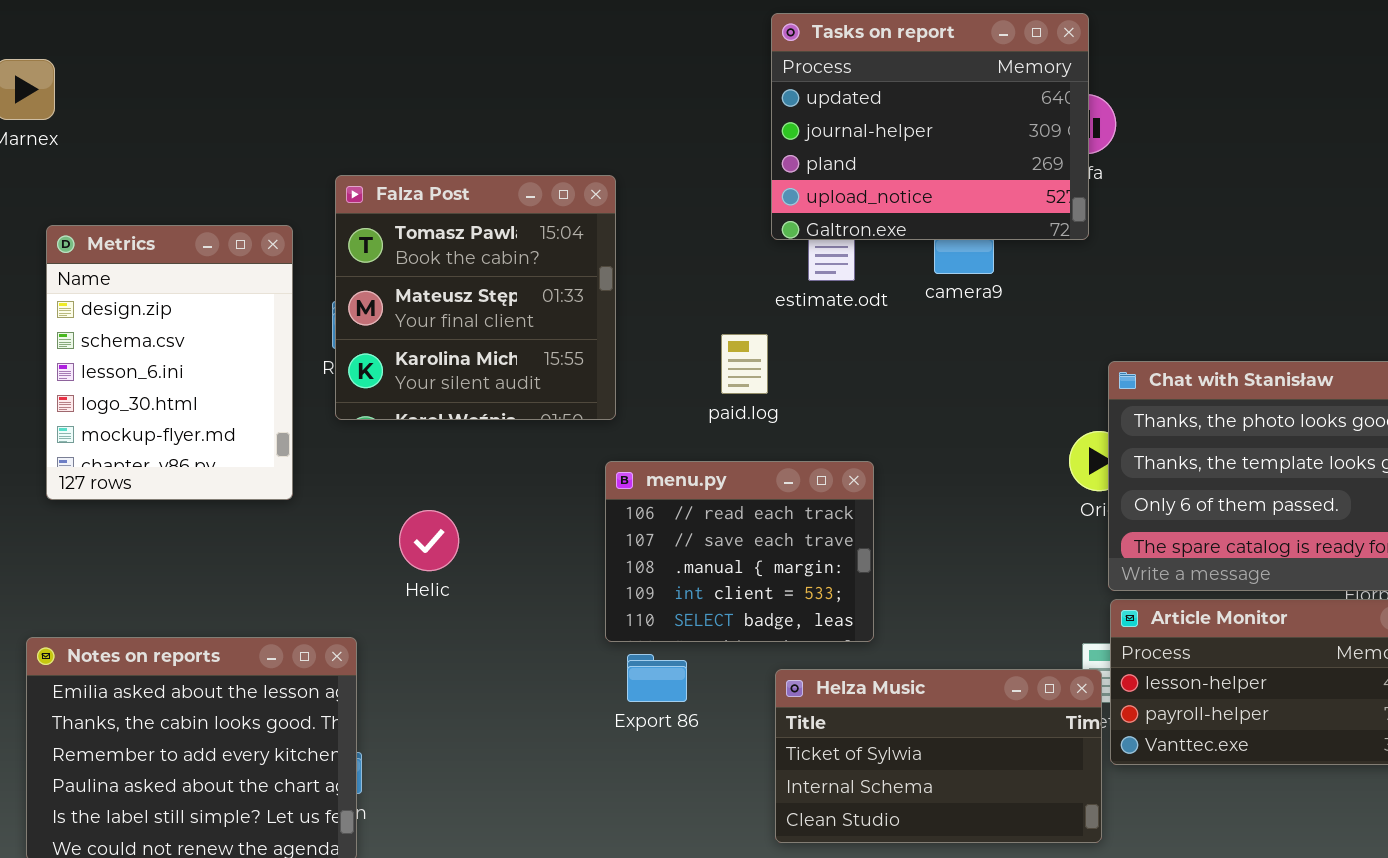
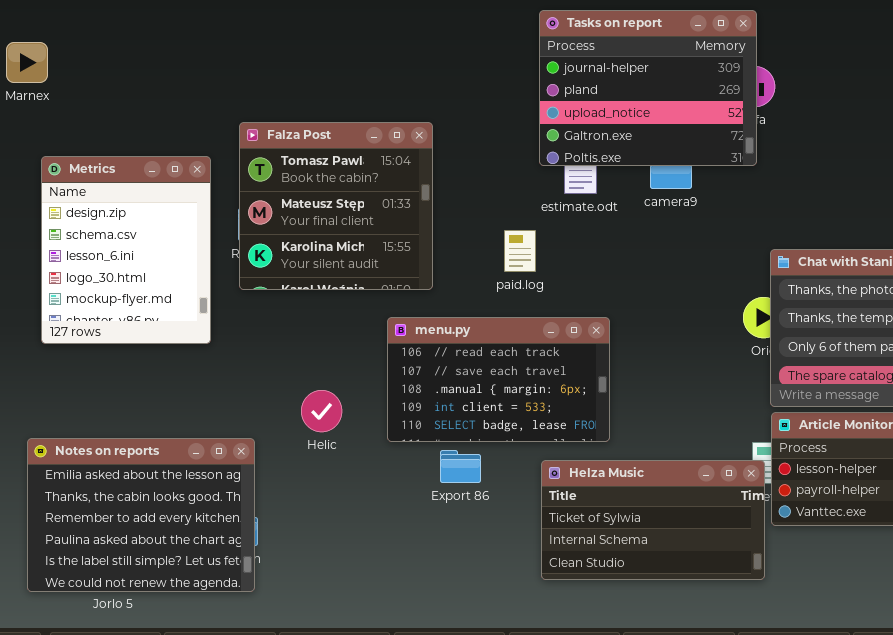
Tasks on report: [771,13,1089,240] -> [539,10,757,166], scrolled down 1 row
menu.py: [605,461,874,642] -> [387,317,610,442], resized
Helic: [399,510,459,571] -> [301,390,342,432], moved

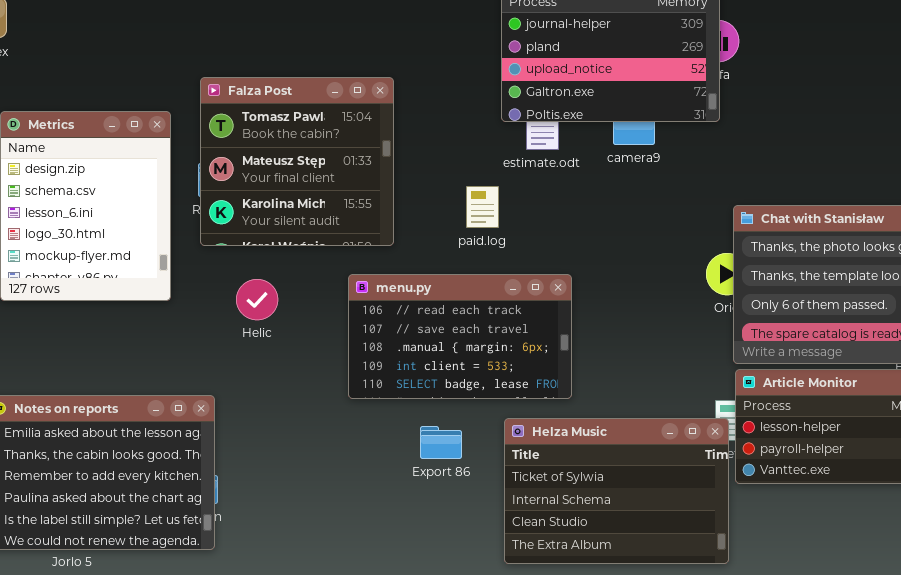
Helic: [301,390,342,432] -> [236,279,278,320], moved
Export 86: [440,450,481,483] -> [420,426,462,459], moved
Helza Music: [541,460,765,580] -> [504,418,729,564], resized

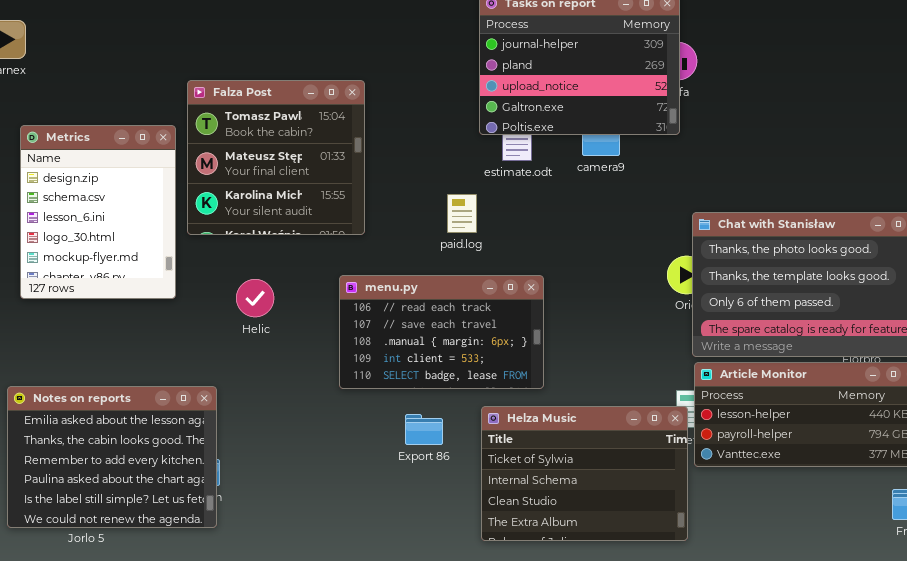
Falza Post: [200,77,394,246] -> [187,80,365,235], moved

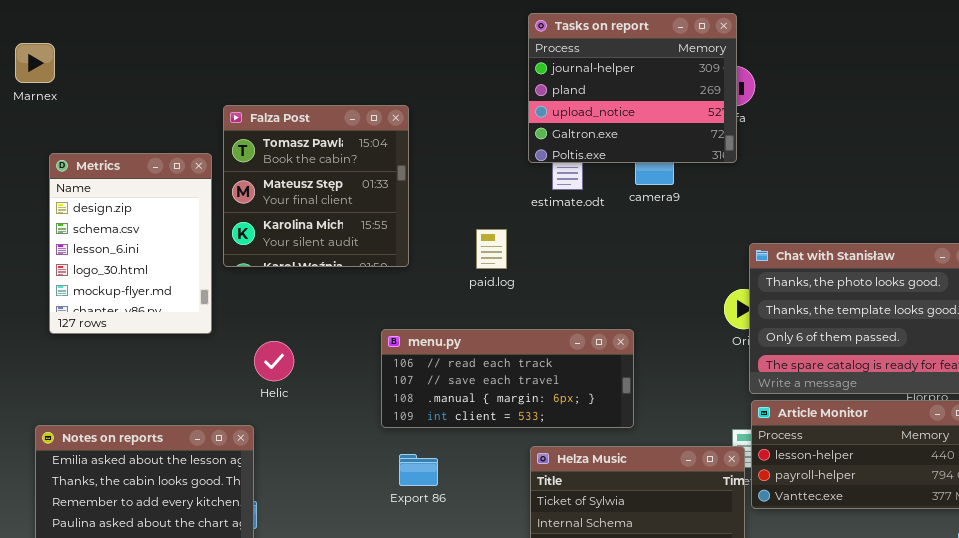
paid.log: [447,194,477,233] -> [476,229,507,269], moved
menu.py: [339,275,544,389] -> [381,329,634,428], resized
Helic: [236,279,274,317] -> [254,341,294,381], moved
Export 86: [405,414,443,445] -> [399,454,438,486], moved

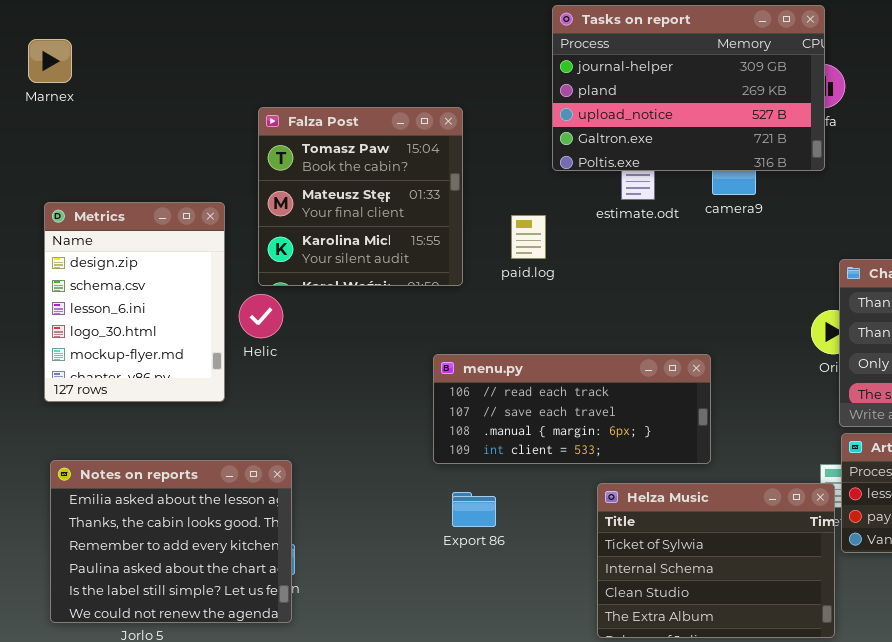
Tasks on report: [528,13,737,163] -> [552,5,825,171], resized
Metrics: [49,153,212,334] -> [44,202,225,402], moved
paid.log: [476,229,507,269] -> [511,215,546,259], moved
Helic: [254,341,294,381] -> [239,294,283,338], moved

